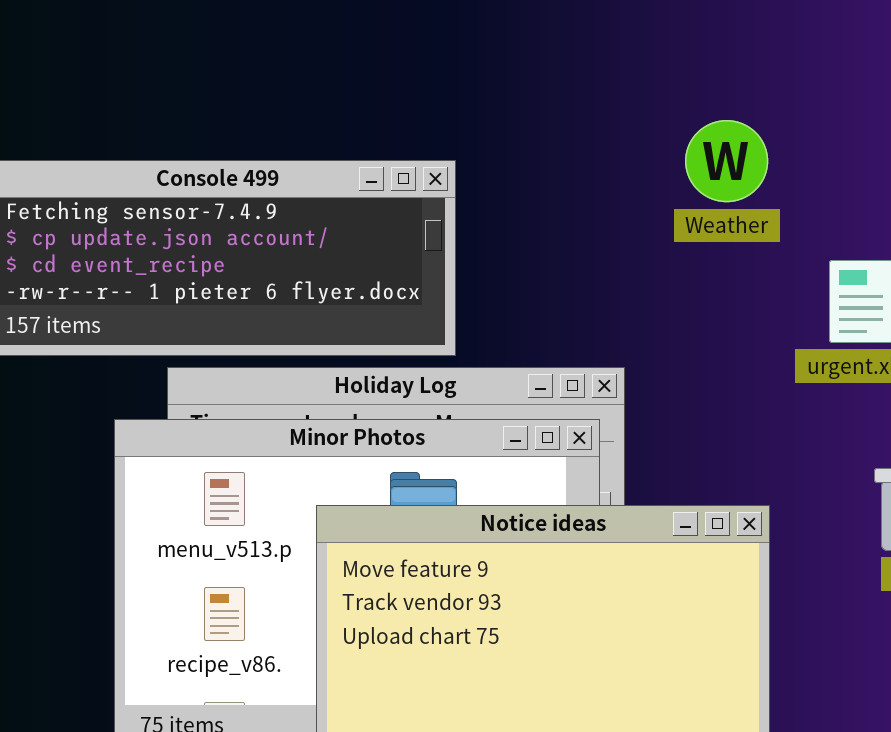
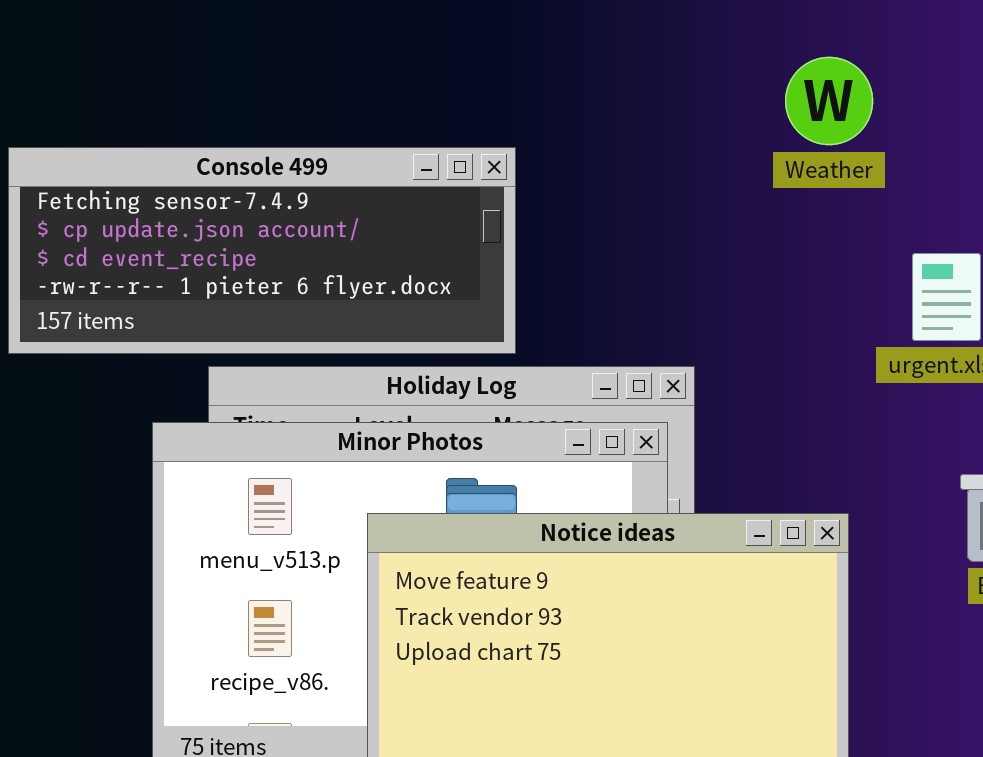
Weather: [685,120,768,202] -> [785,57,873,145], moved

